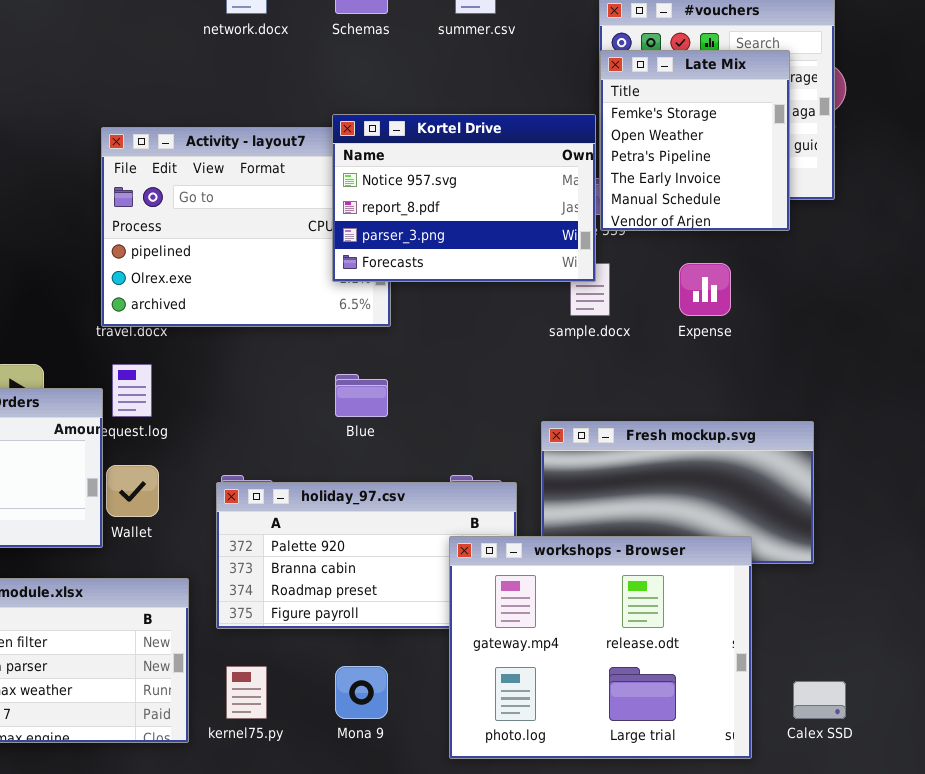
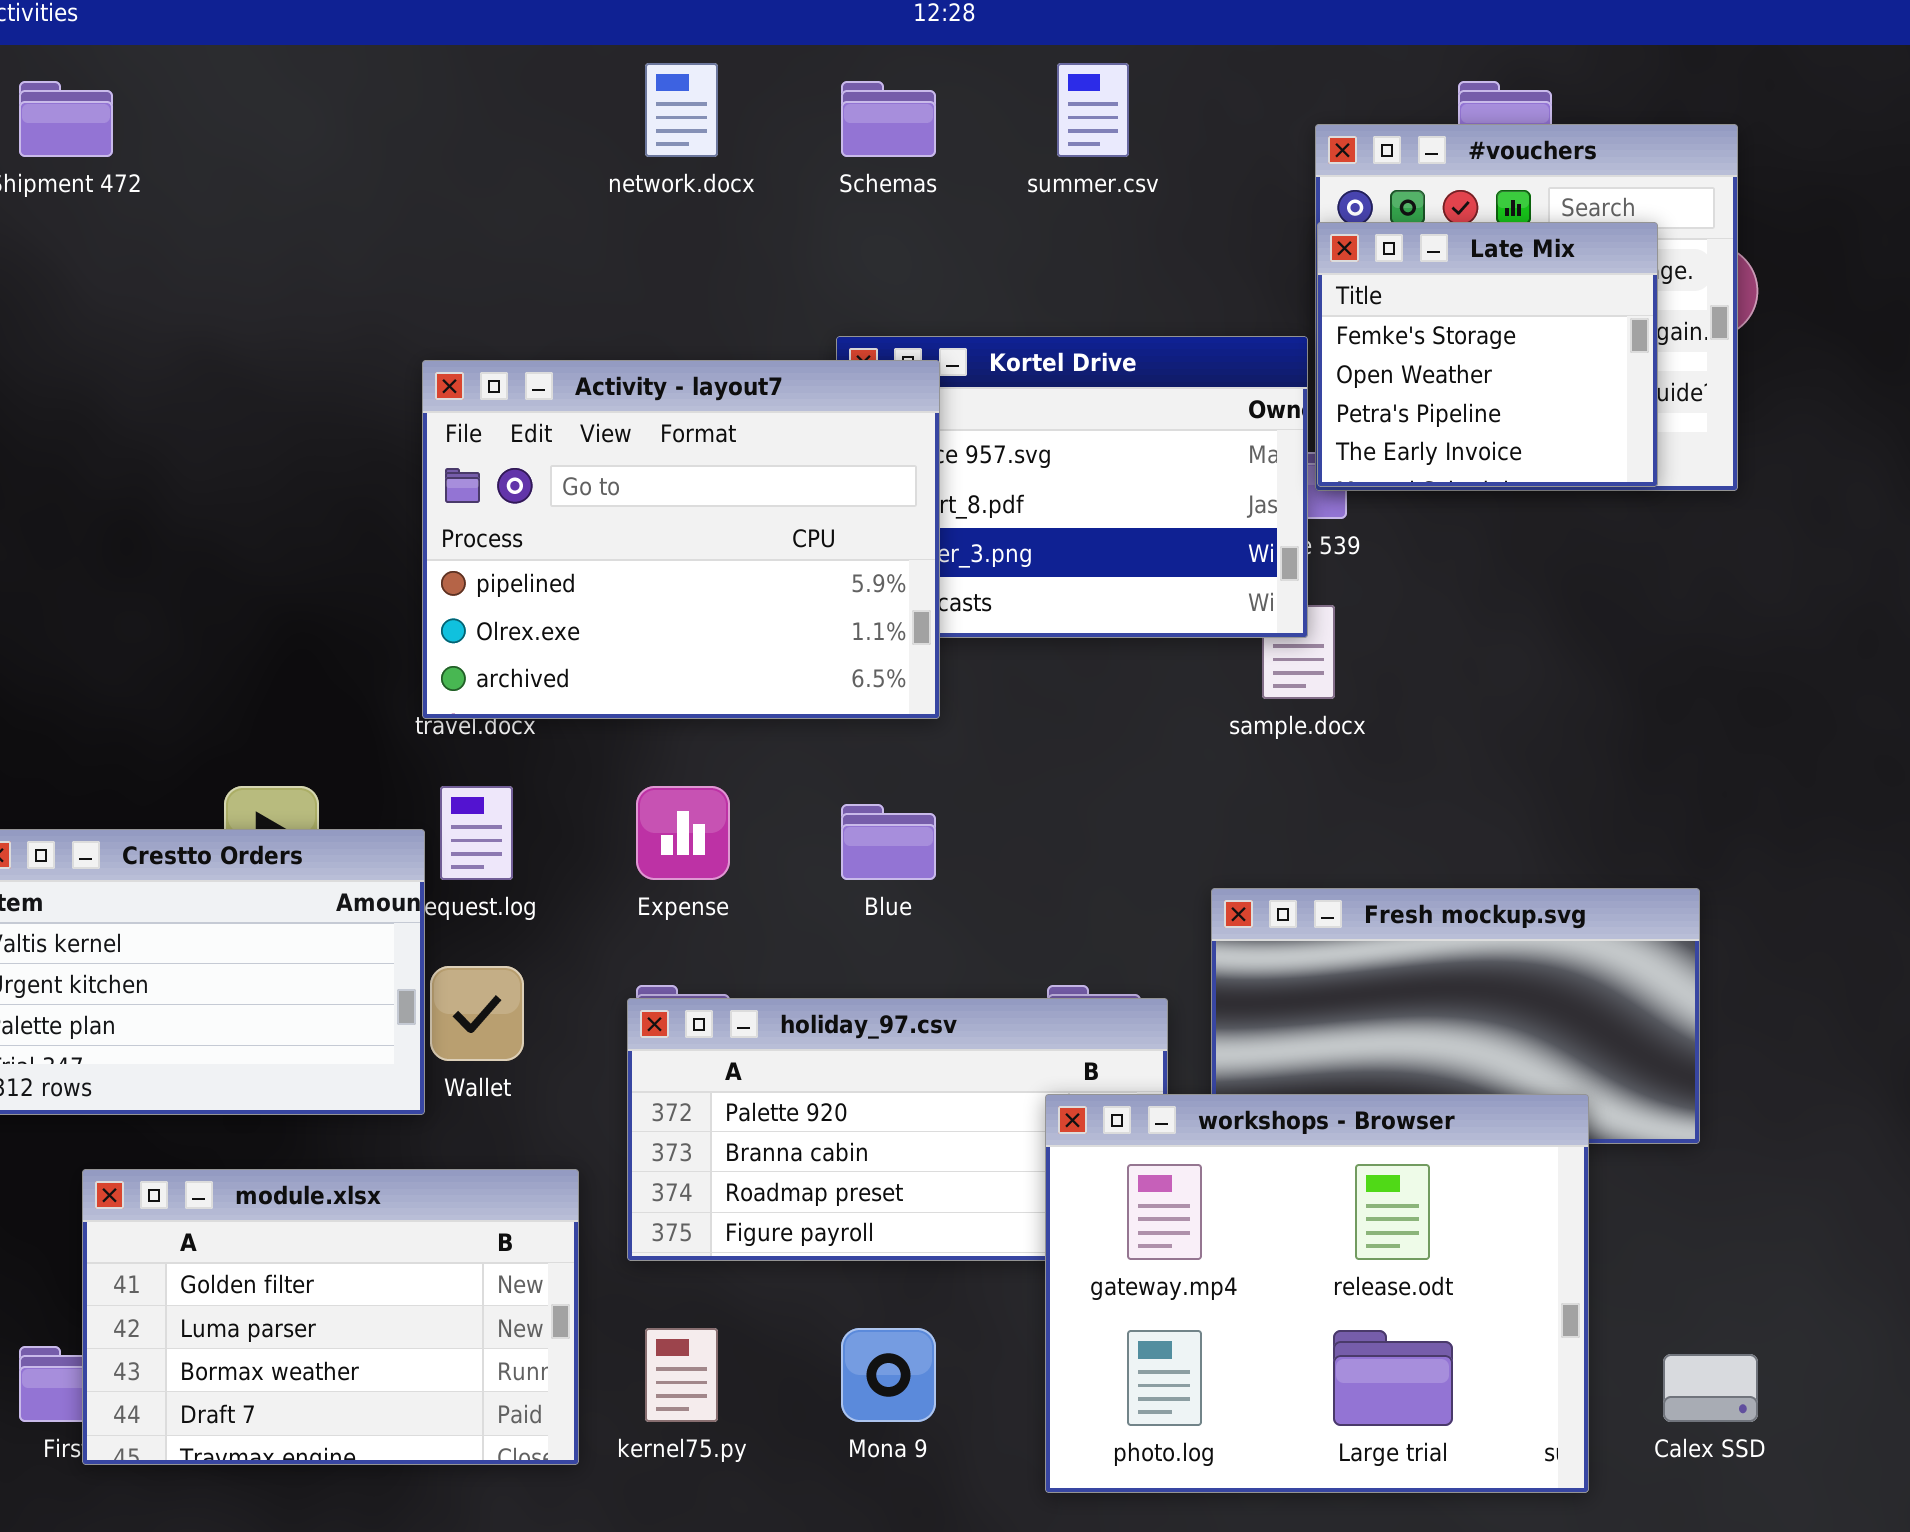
Late Mix: [600,50,790,231] -> [1317,222,1658,487], resized
Activity - layout7: [101,127,391,327] -> [422,360,940,719], raised
Expense: [679,263,731,316] -> [636,786,730,880], moved

